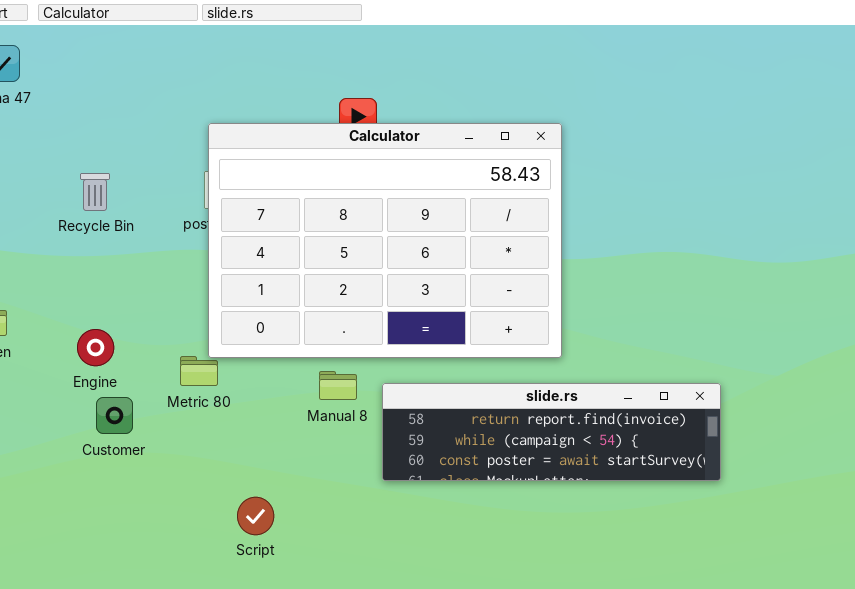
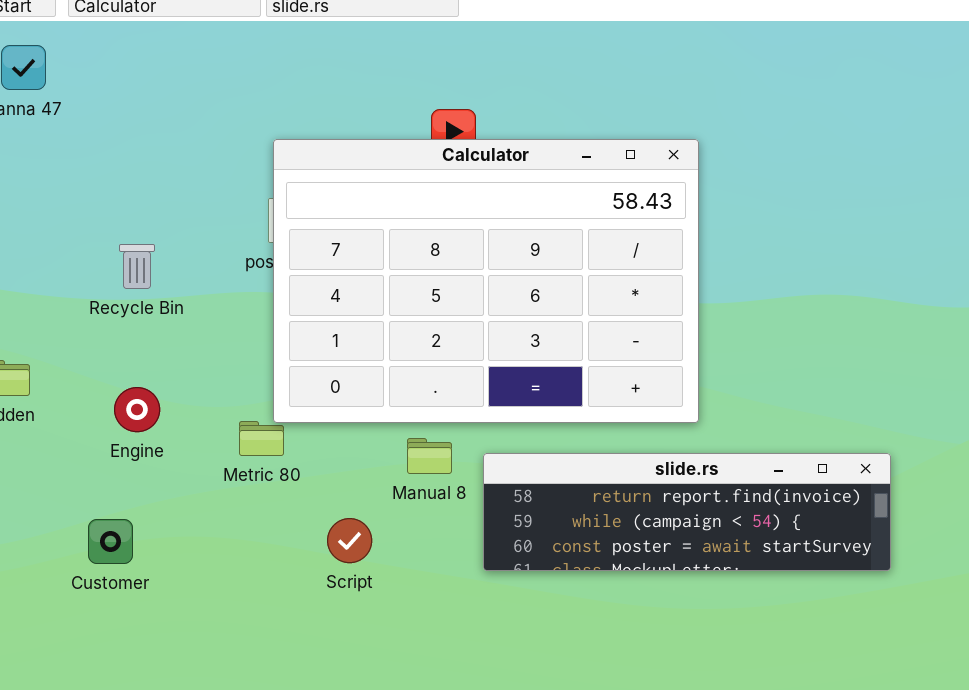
Recycle Bin: [80,173,110,211] -> [119,244,155,289], moved
Customer: [96,397,133,434] -> [88,519,133,564], moved
Script: [237,497,274,535] -> [327,518,372,563], moved

